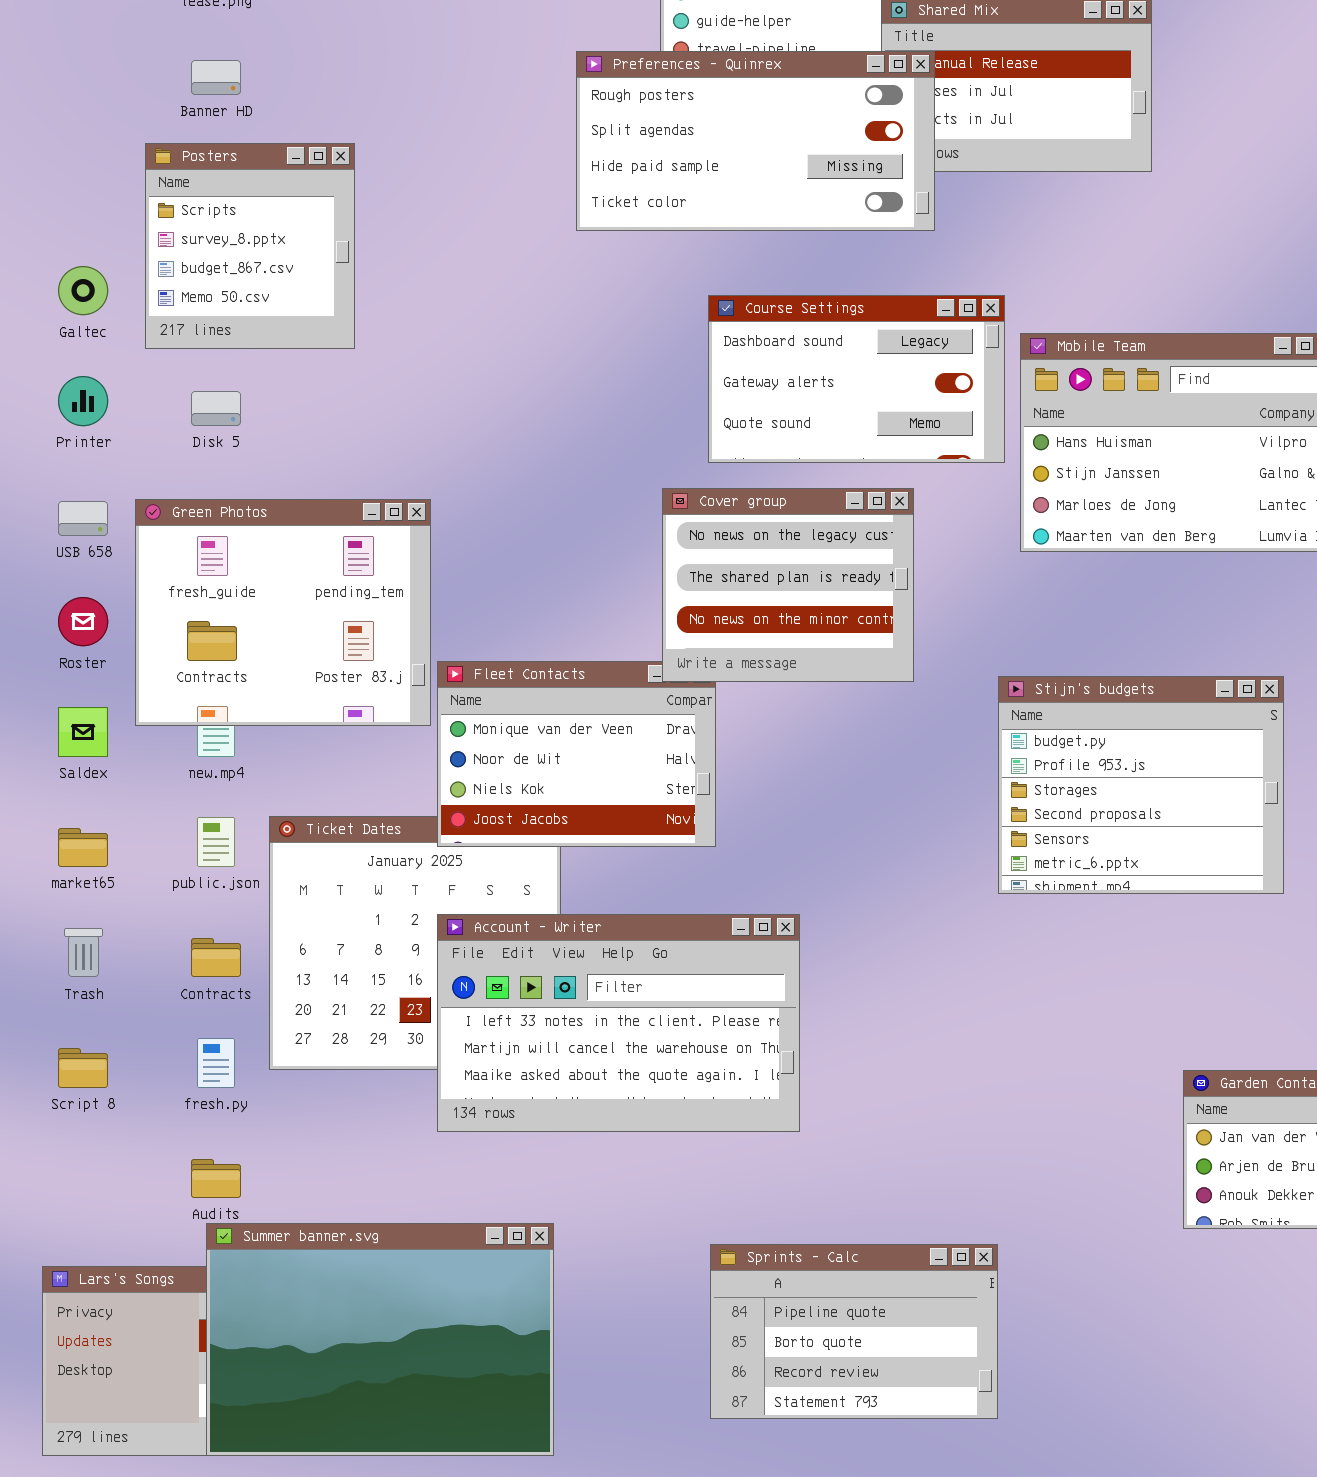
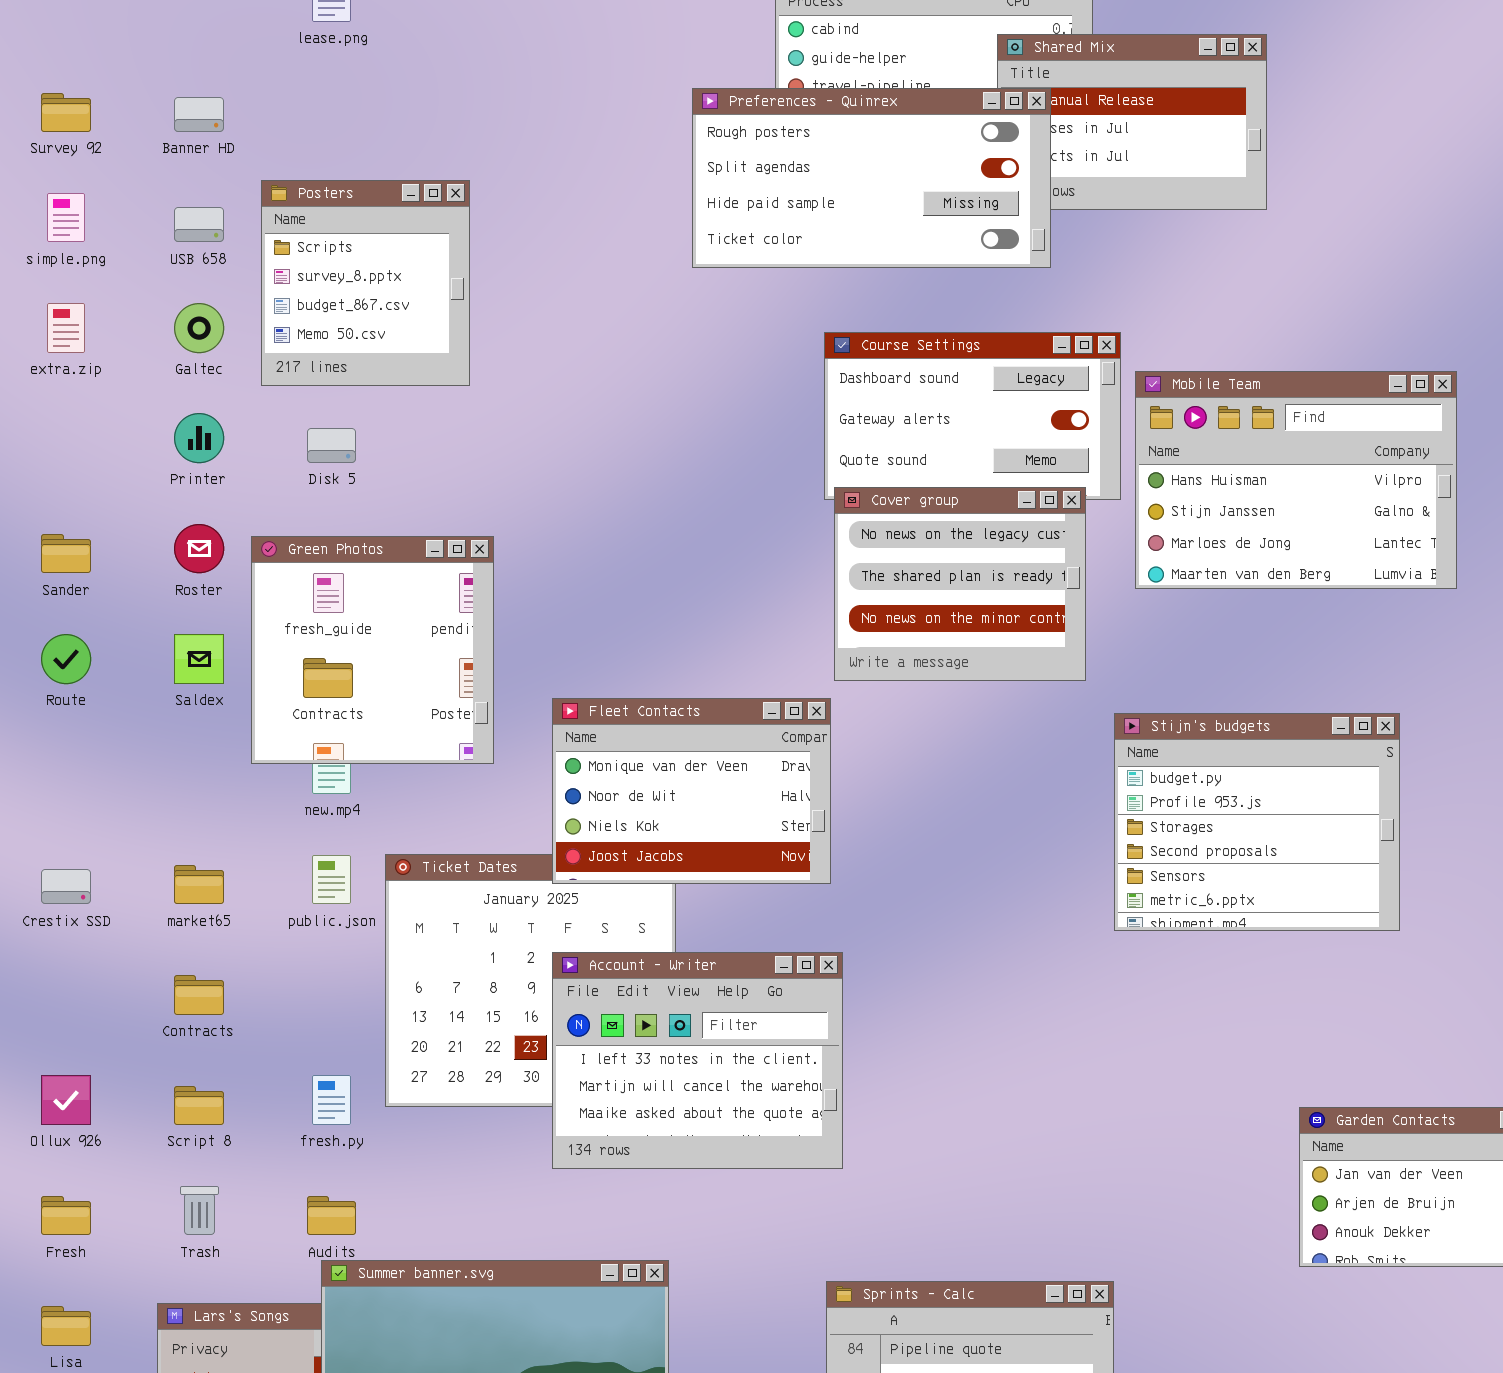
Banner HD: [191,60,241,95] -> [174,97,224,132], moved
Cover group: [662,488,914,682] -> [834,487,1086,681], moved
Green Photos: [135,499,431,726] -> [251,536,494,764], resized
USB 658: [58,501,108,536] -> [174,207,224,242], moved
Roster: [58,597,108,646] -> [174,524,224,573], moved
Saldex: [58,707,108,757] -> [174,634,224,684], moved
Account - Writer: [437,914,800,1132] -> [552,952,843,1169], resized
Trash: [64,928,103,977] -> [180,1186,219,1235], moved
Contracts: [191,938,241,977] -> [174,975,224,1015], moved

